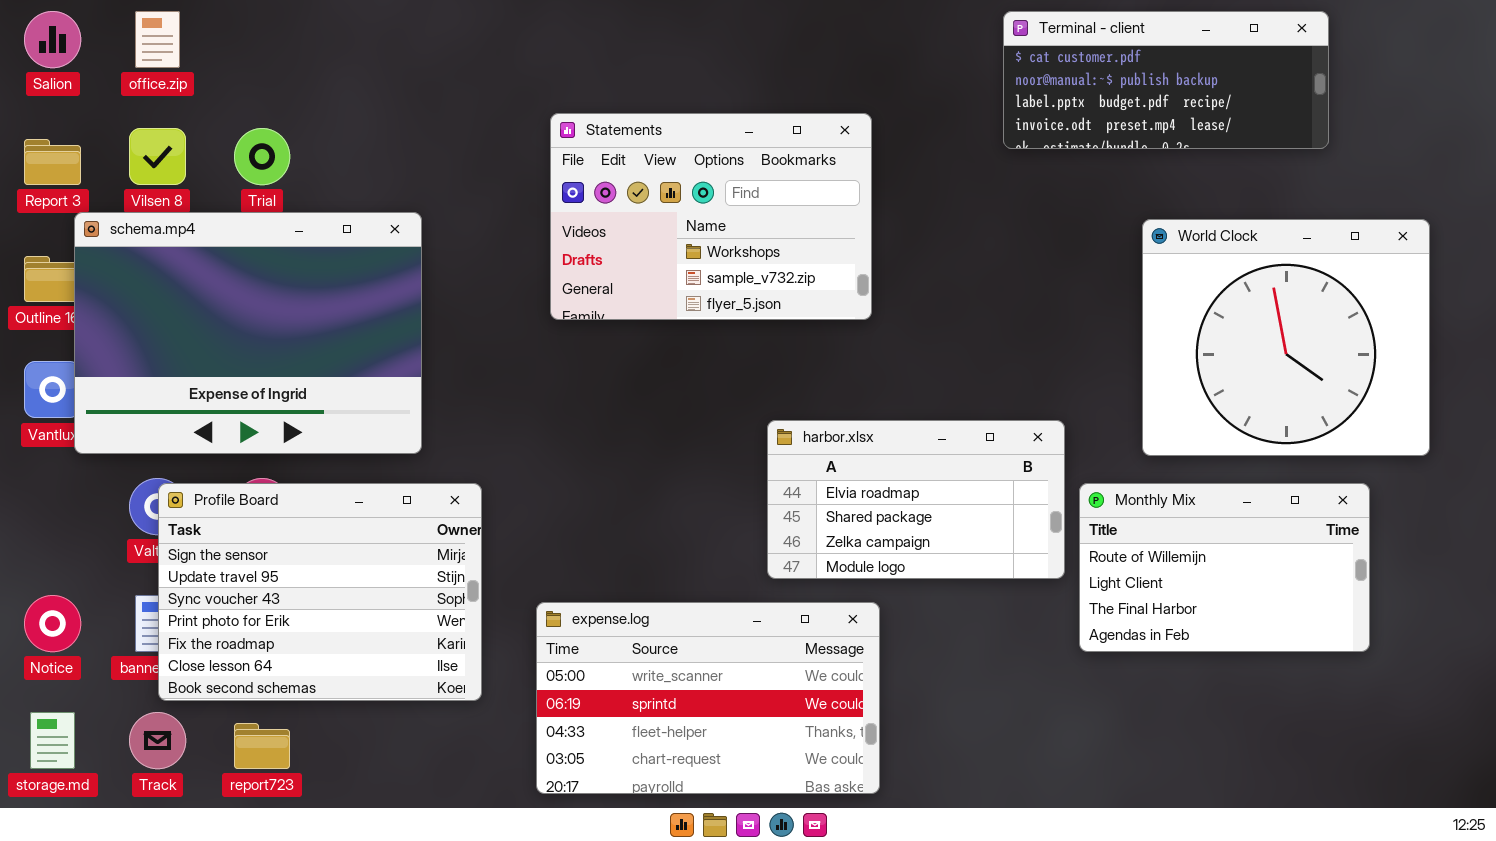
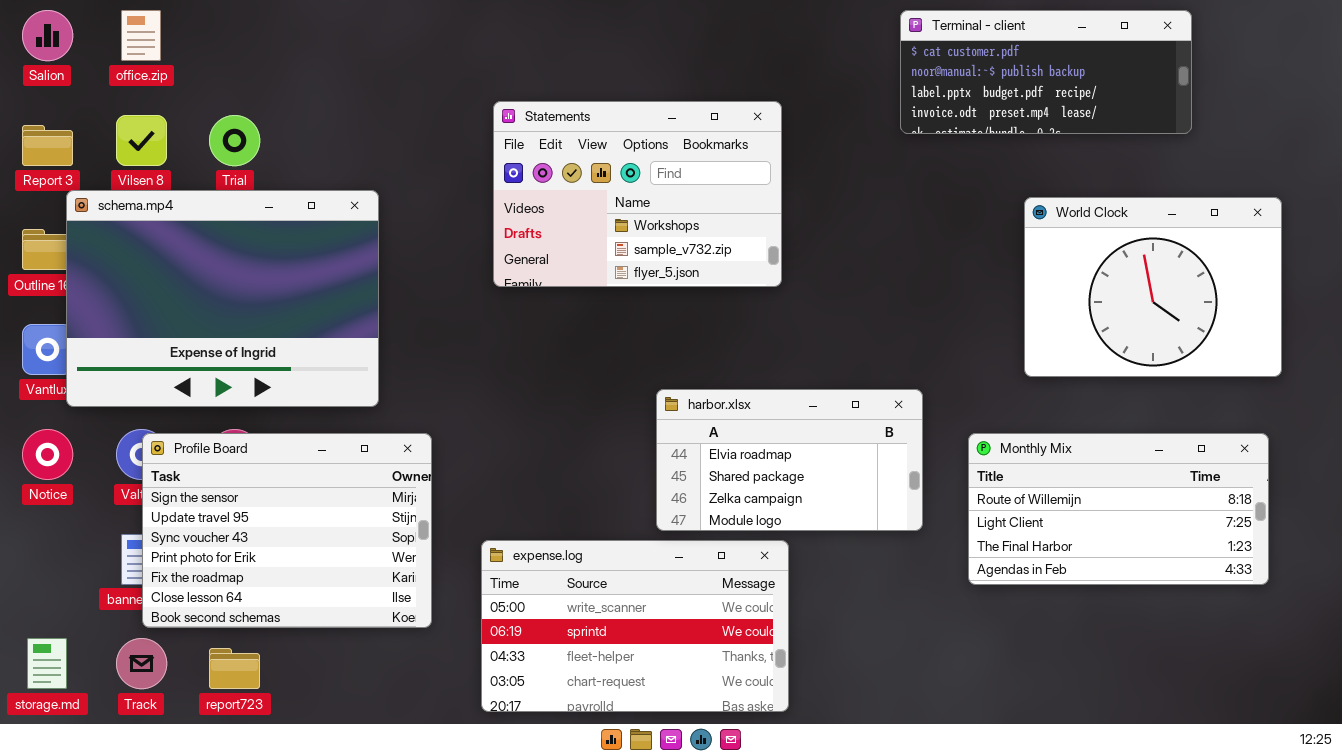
World Clock: [1142,219,1430,456] -> [1024,197,1282,377], resized
harbor.xlsx: [767,420,1065,579] -> [656,389,923,531], moved
Monthly Mix: [1079,483,1370,652] -> [968,433,1269,585], resized
Notice: [24,595,81,652] -> [22,429,73,480], moved

